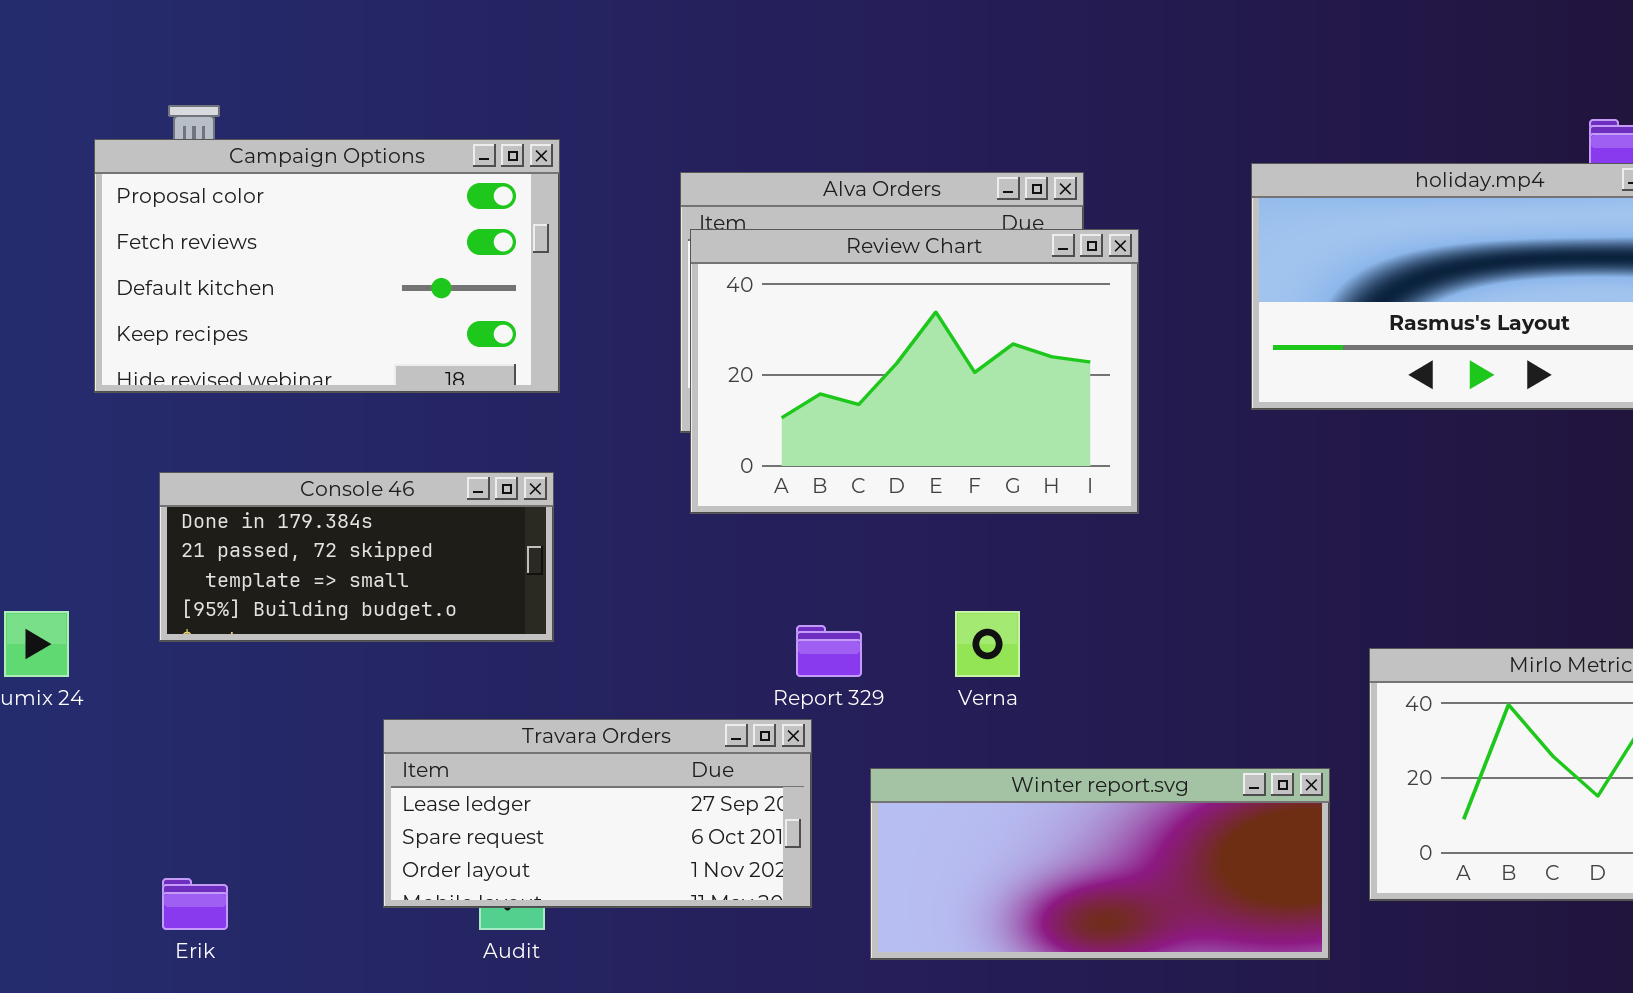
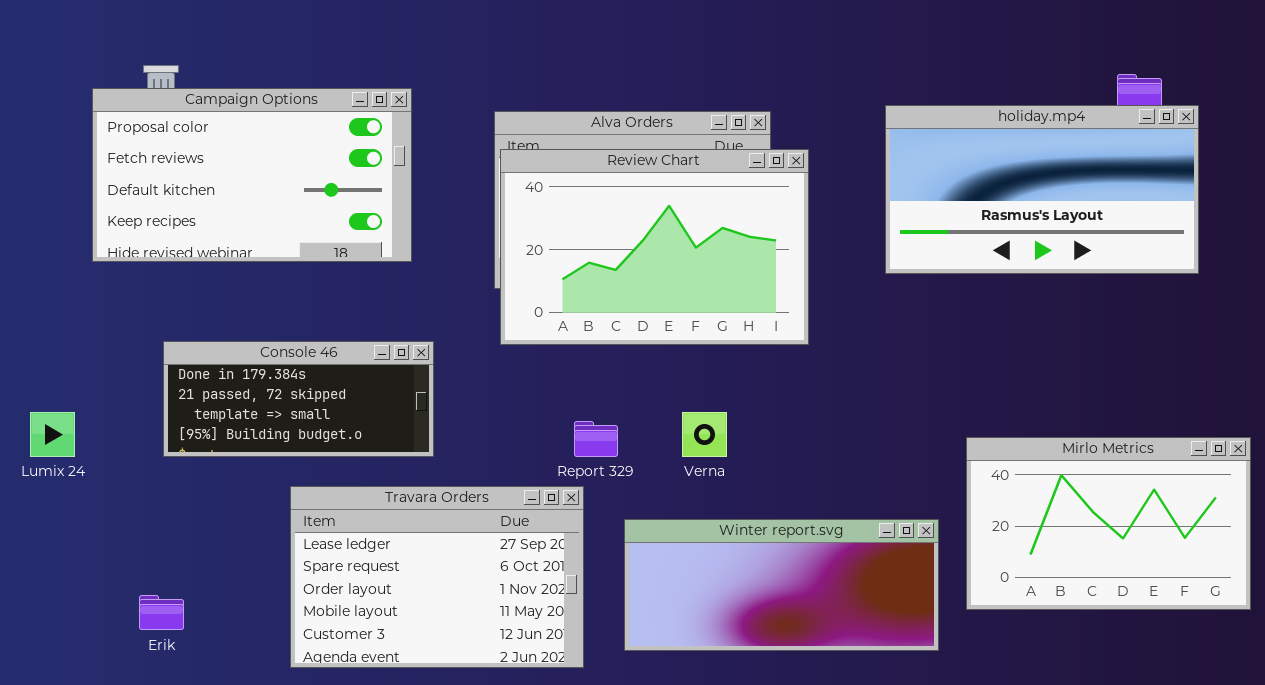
Console 46: [159,472,554,642] -> [163,341,434,457], moved
Travara Orders: [383,719,812,908] -> [290,486,584,668], resized

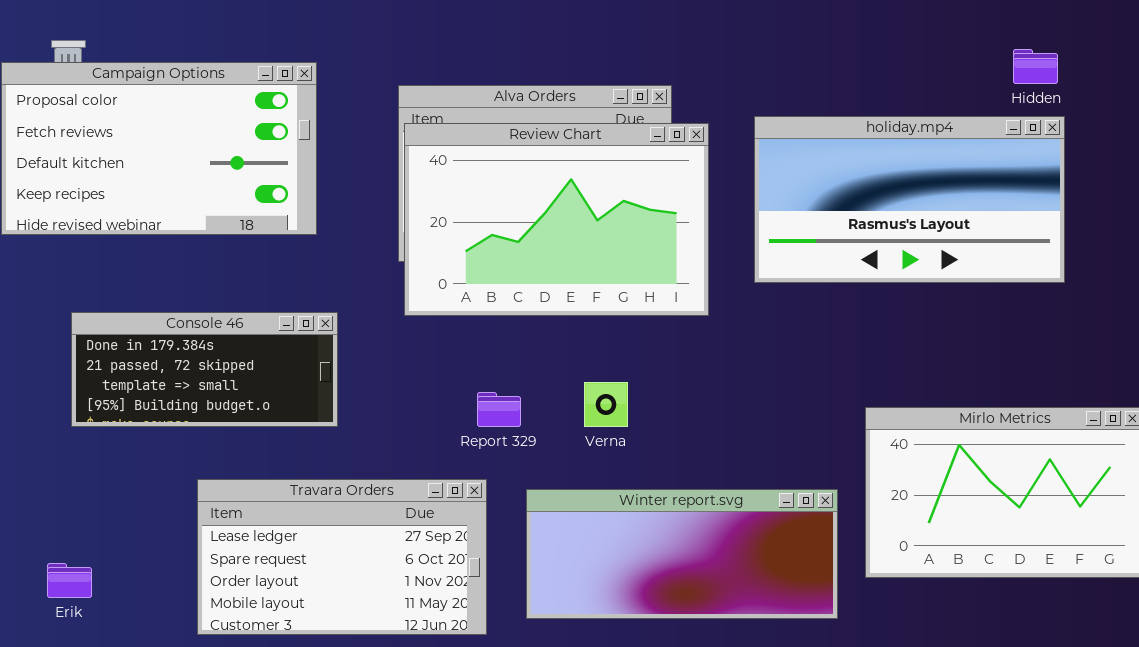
holiday.mp4: [885,105,1199,274] -> [754,116,1065,283], moved
Travara Orders: [290,486,584,668] -> [197,479,487,635], resized

